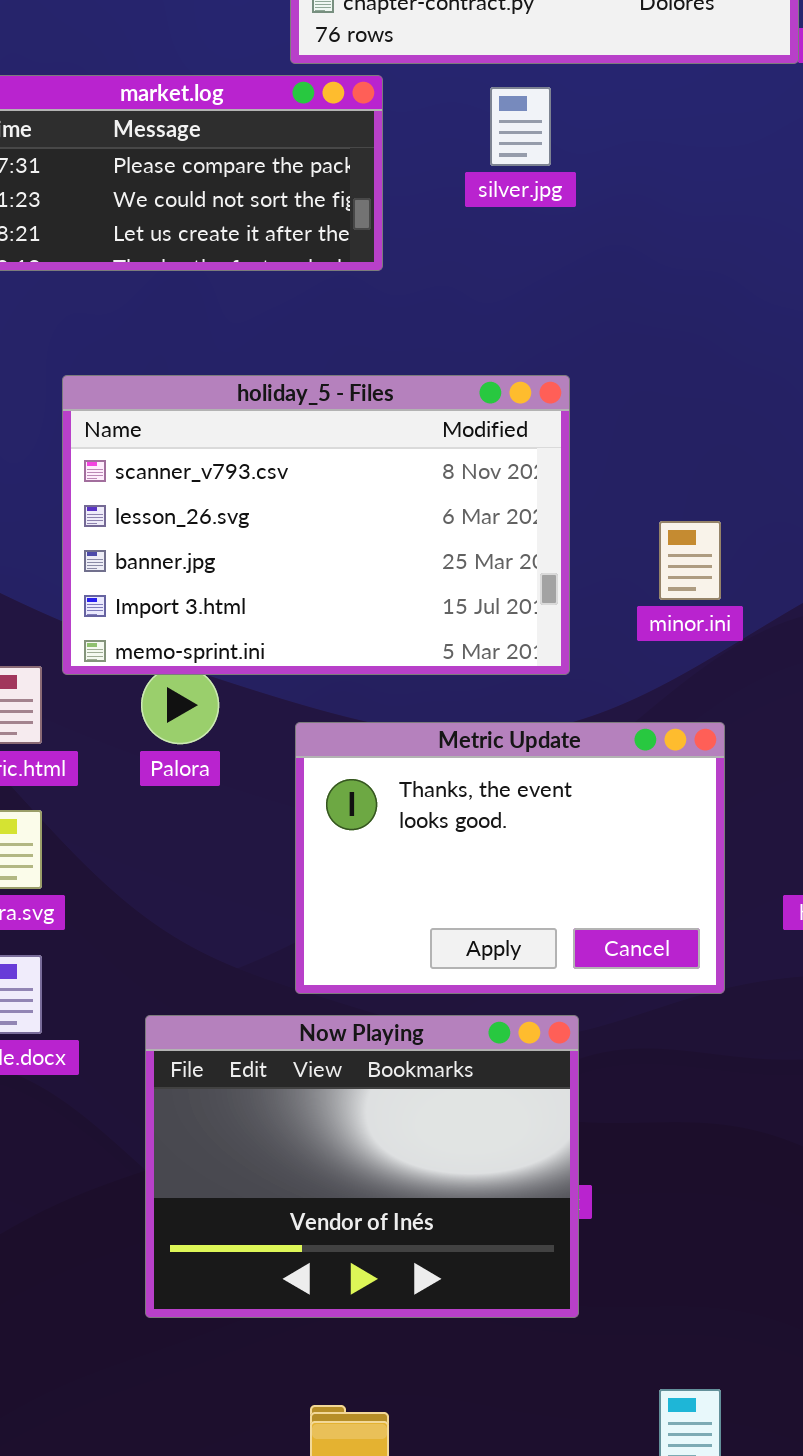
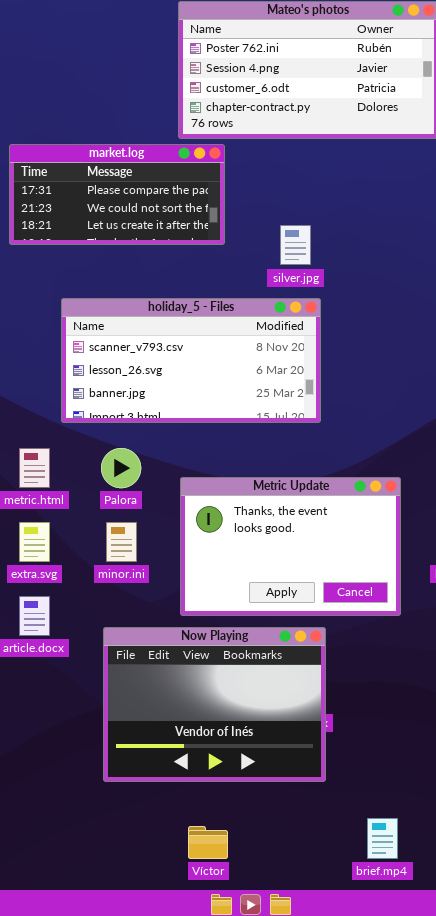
silver.jpg: [490,87,551,166] -> [280,225,311,265], moved
holiday_5 - Files: [62,375,570,675] -> [61,298,321,423], resized
minor.ini: [659,521,721,600] -> [106,522,137,562], moved

